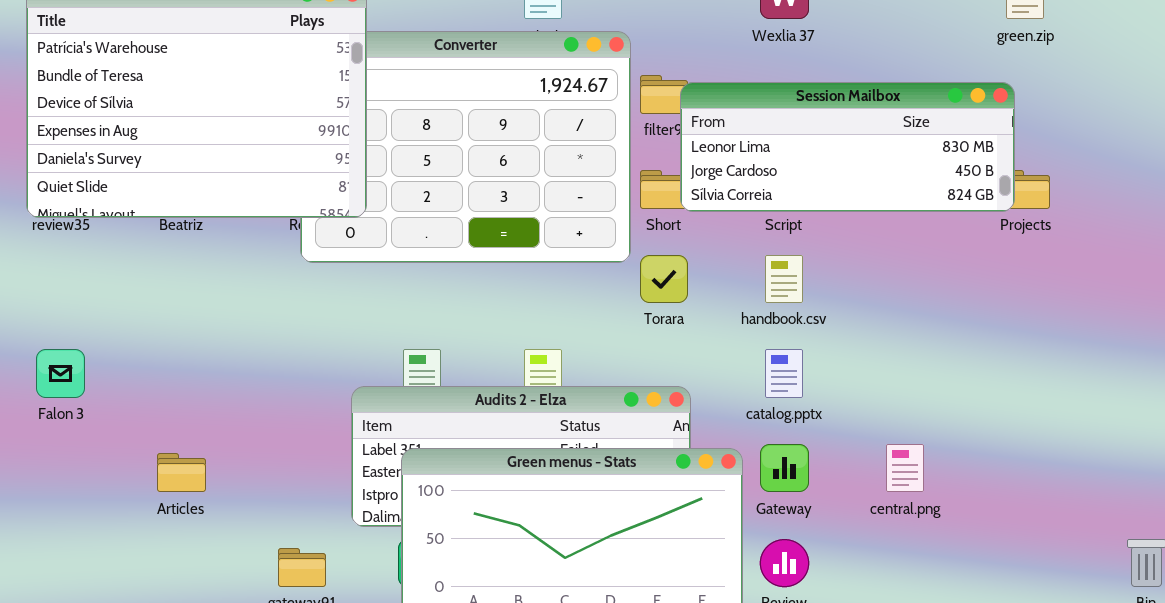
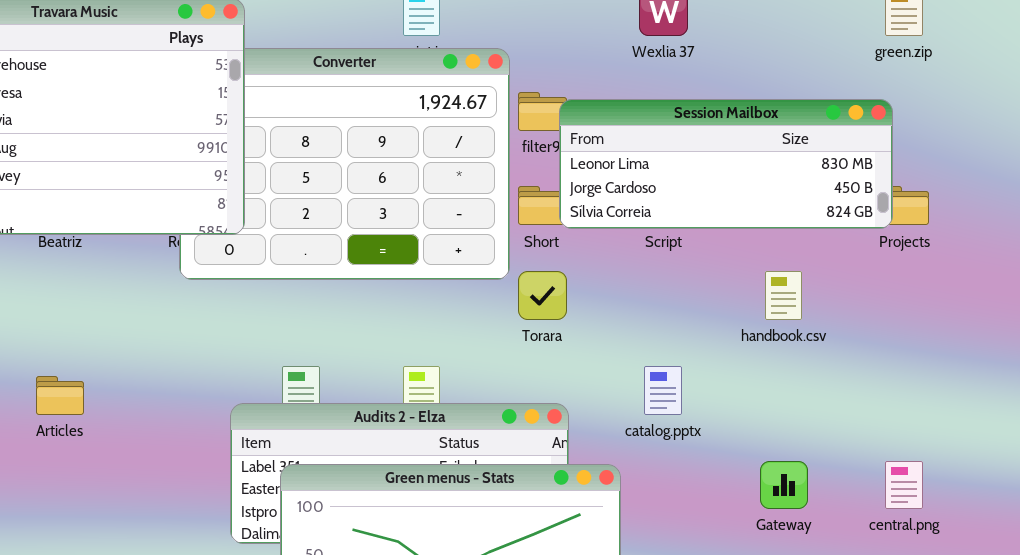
handbook.csv: [765,255,803,303] -> [765,271,802,320], moved
Gateway: [760,444,809,492] -> [760,461,808,509], moved
central.png: [886,444,924,492] -> [885,461,923,509], moved
Articles: [157,453,206,492] -> [36,376,84,415], moved

